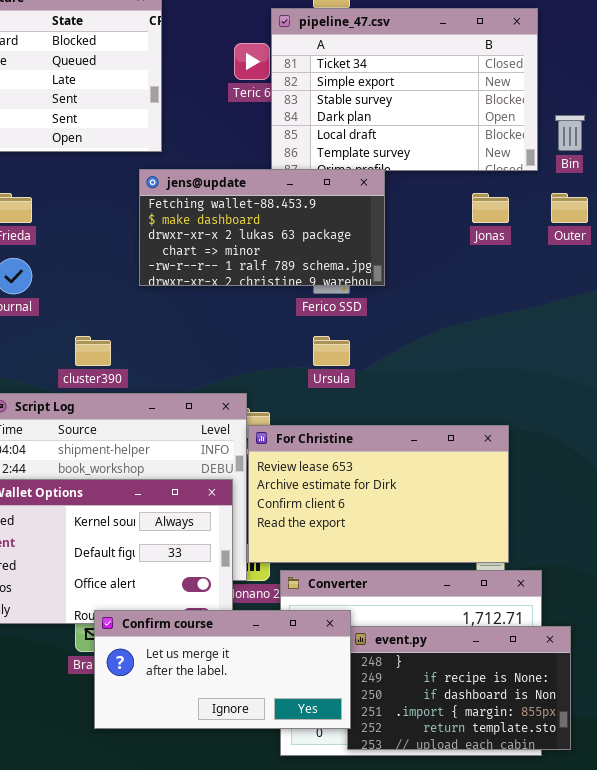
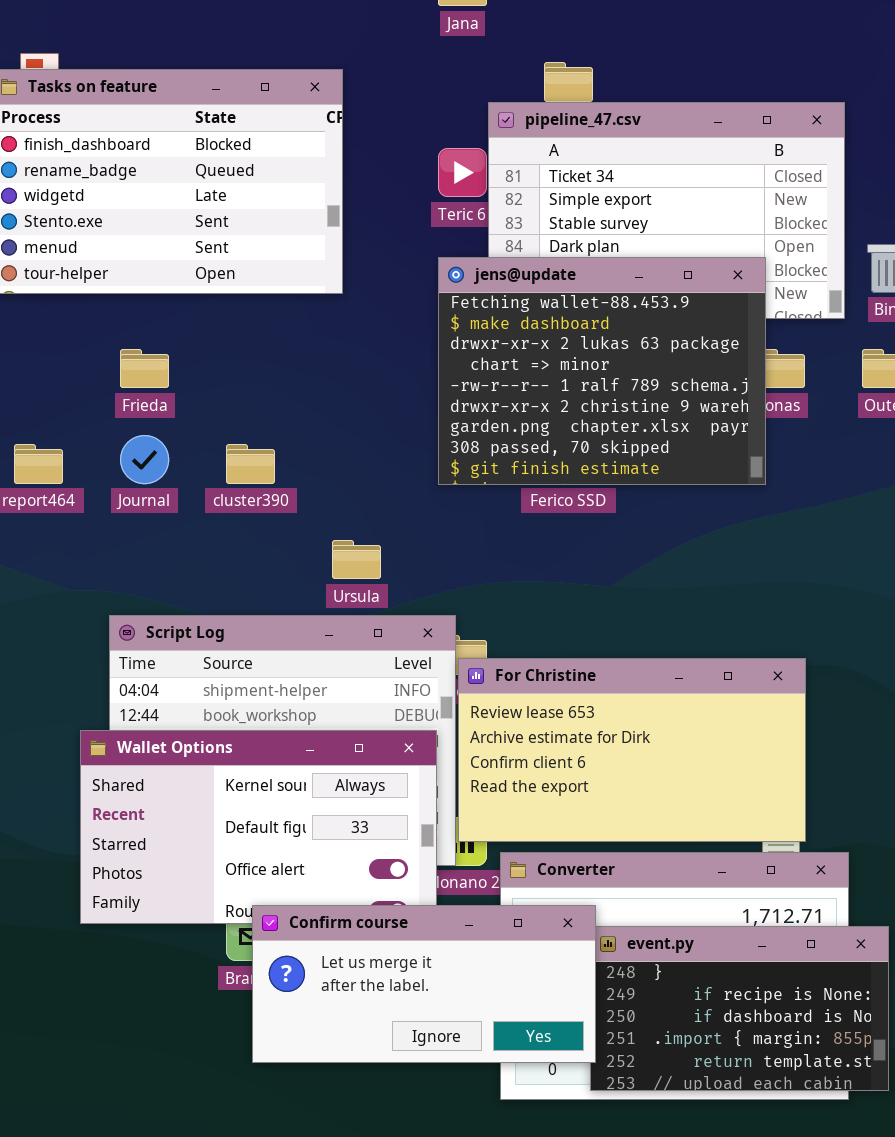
jens@update: [139,169,385,286] -> [438,257,766,485], moved, resized
cluster390: [75,336,111,366] -> [226,444,275,484], moved
Ursula: [313,336,350,366] -> [332,540,381,579], moved

